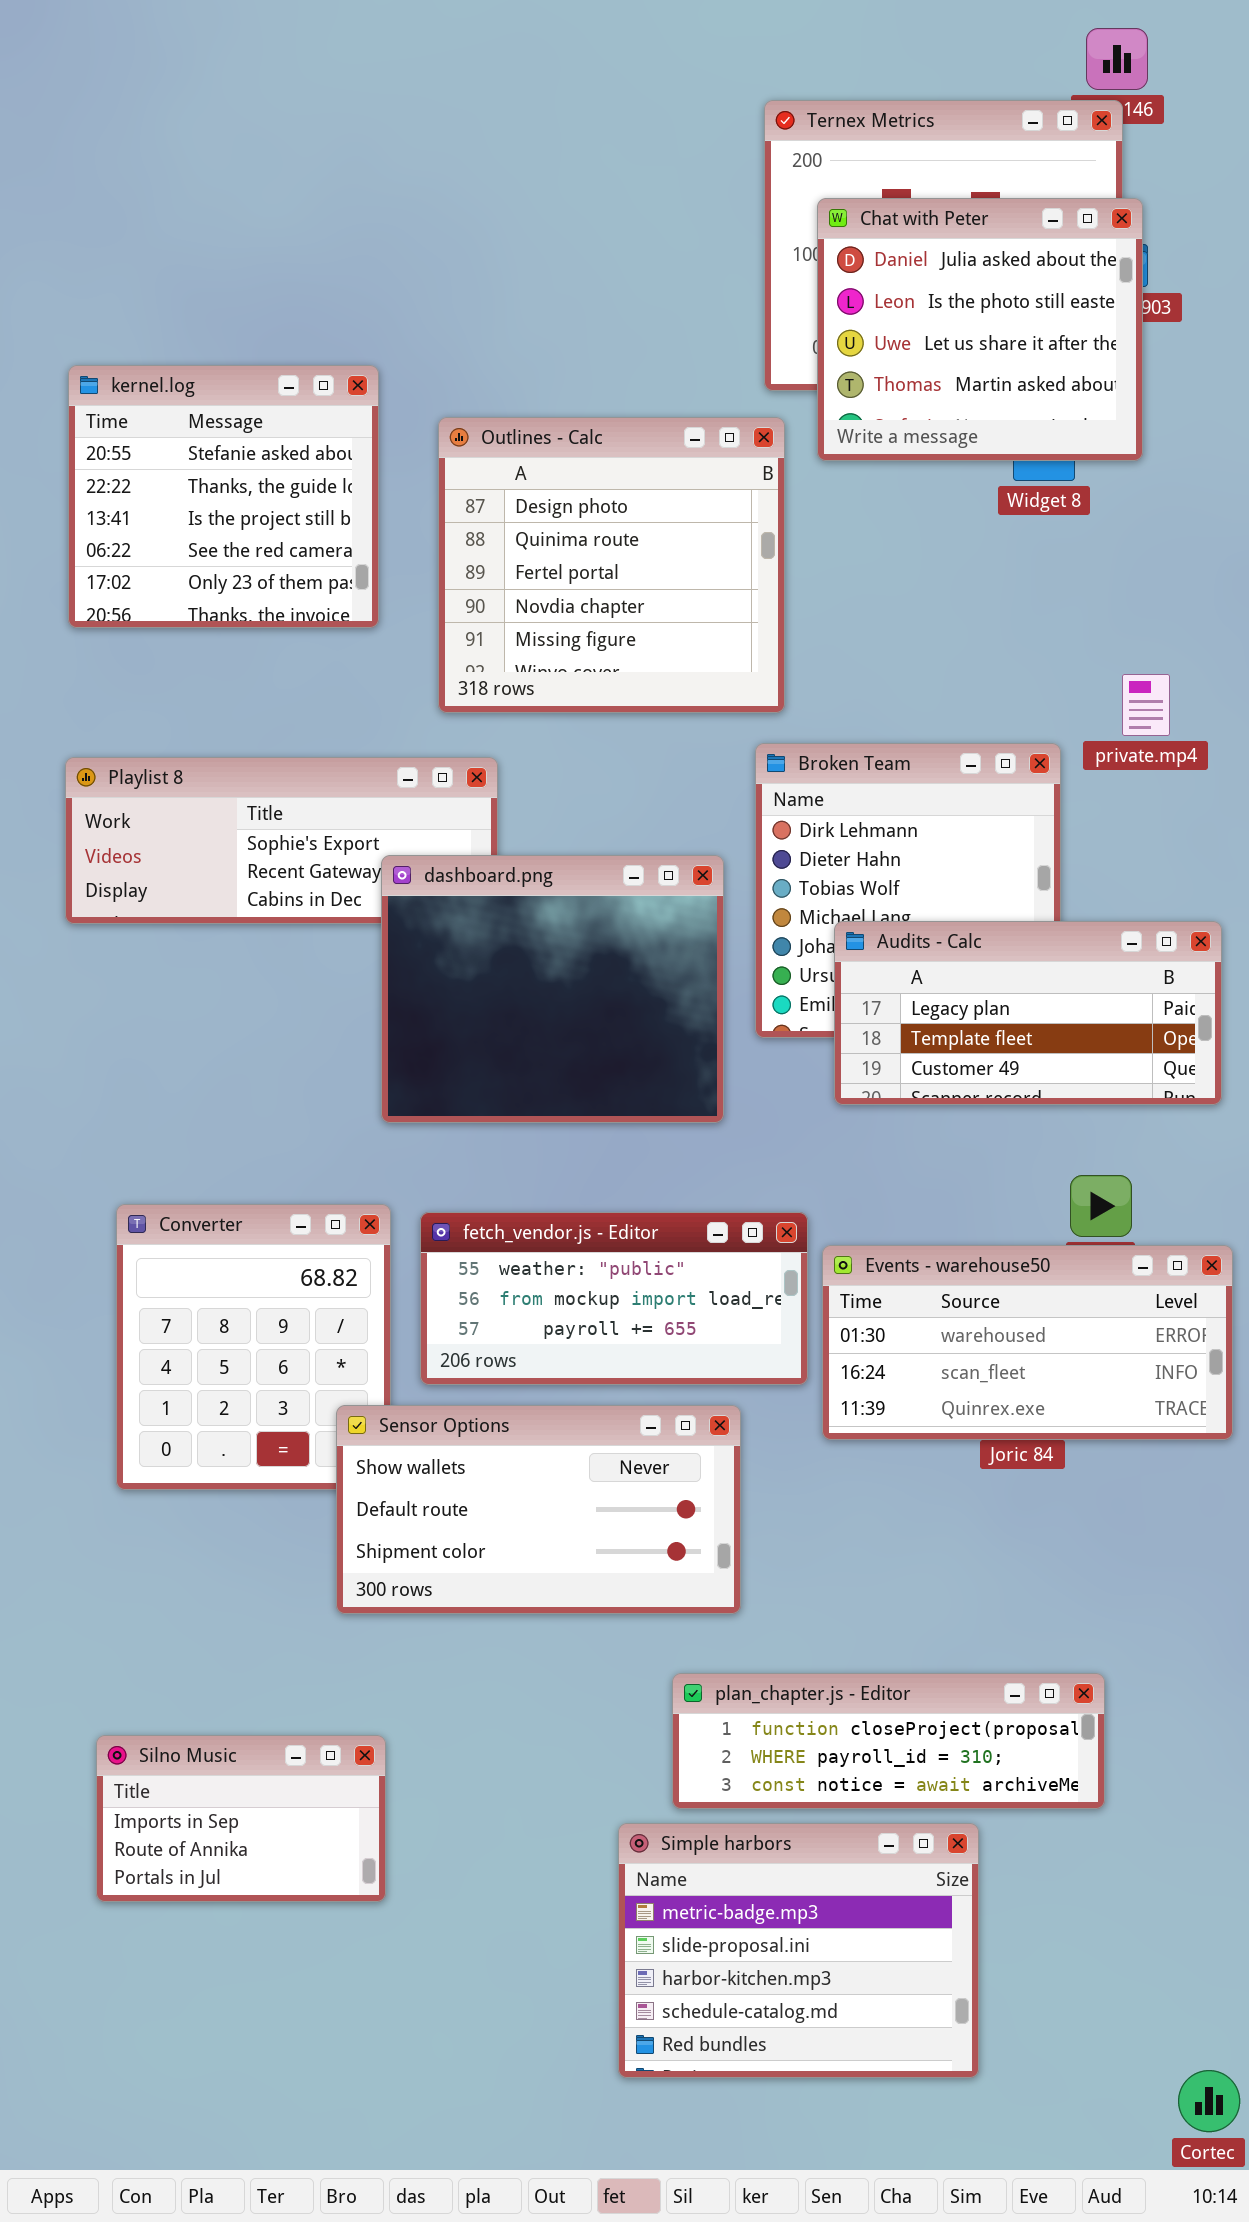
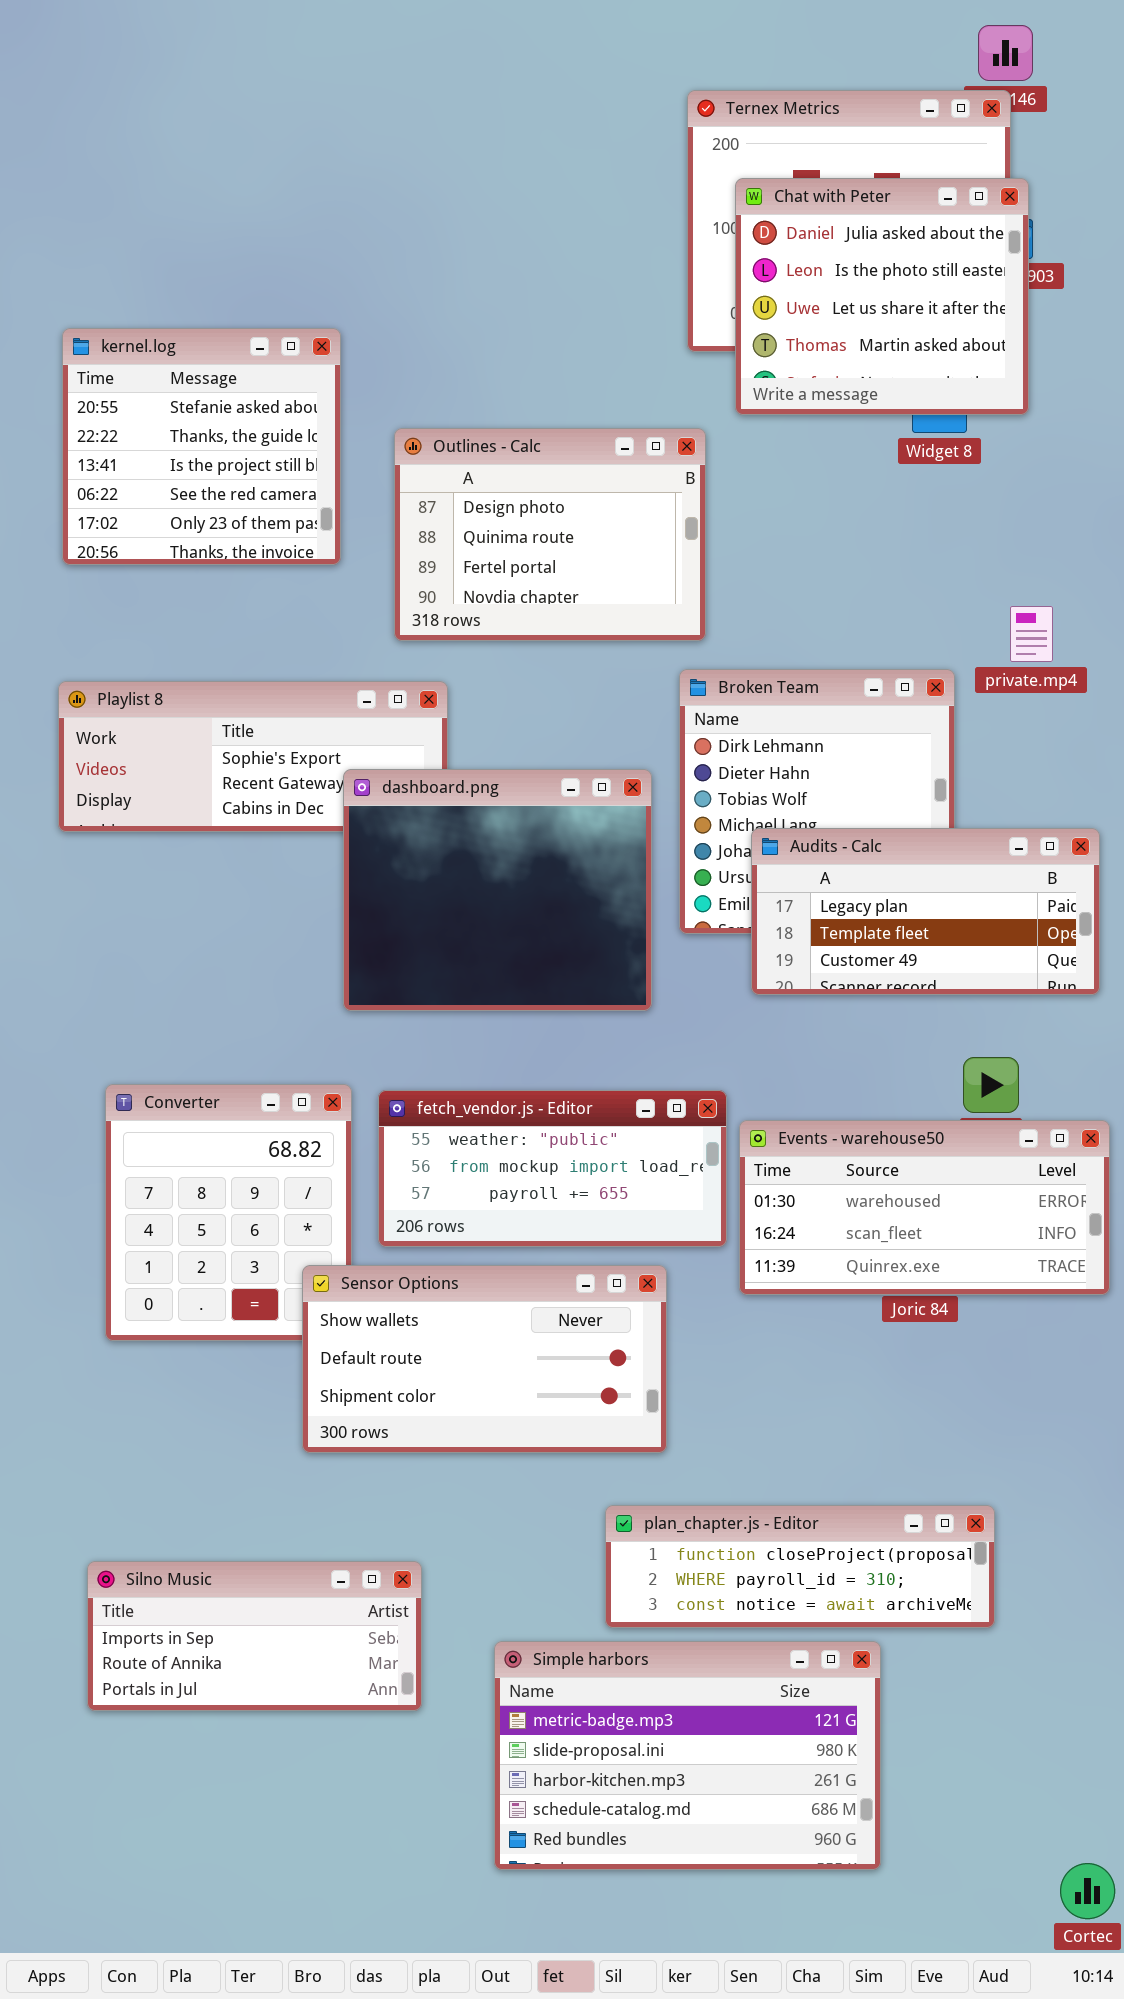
Outlines - Calc: [438,417,785,713] -> [394,428,706,641], resized
Silno Music: [96,1735,386,1902] -> [87,1561,422,1711], resized
Simple harbors: [618,1823,979,2078] -> [494,1641,881,1870], resized

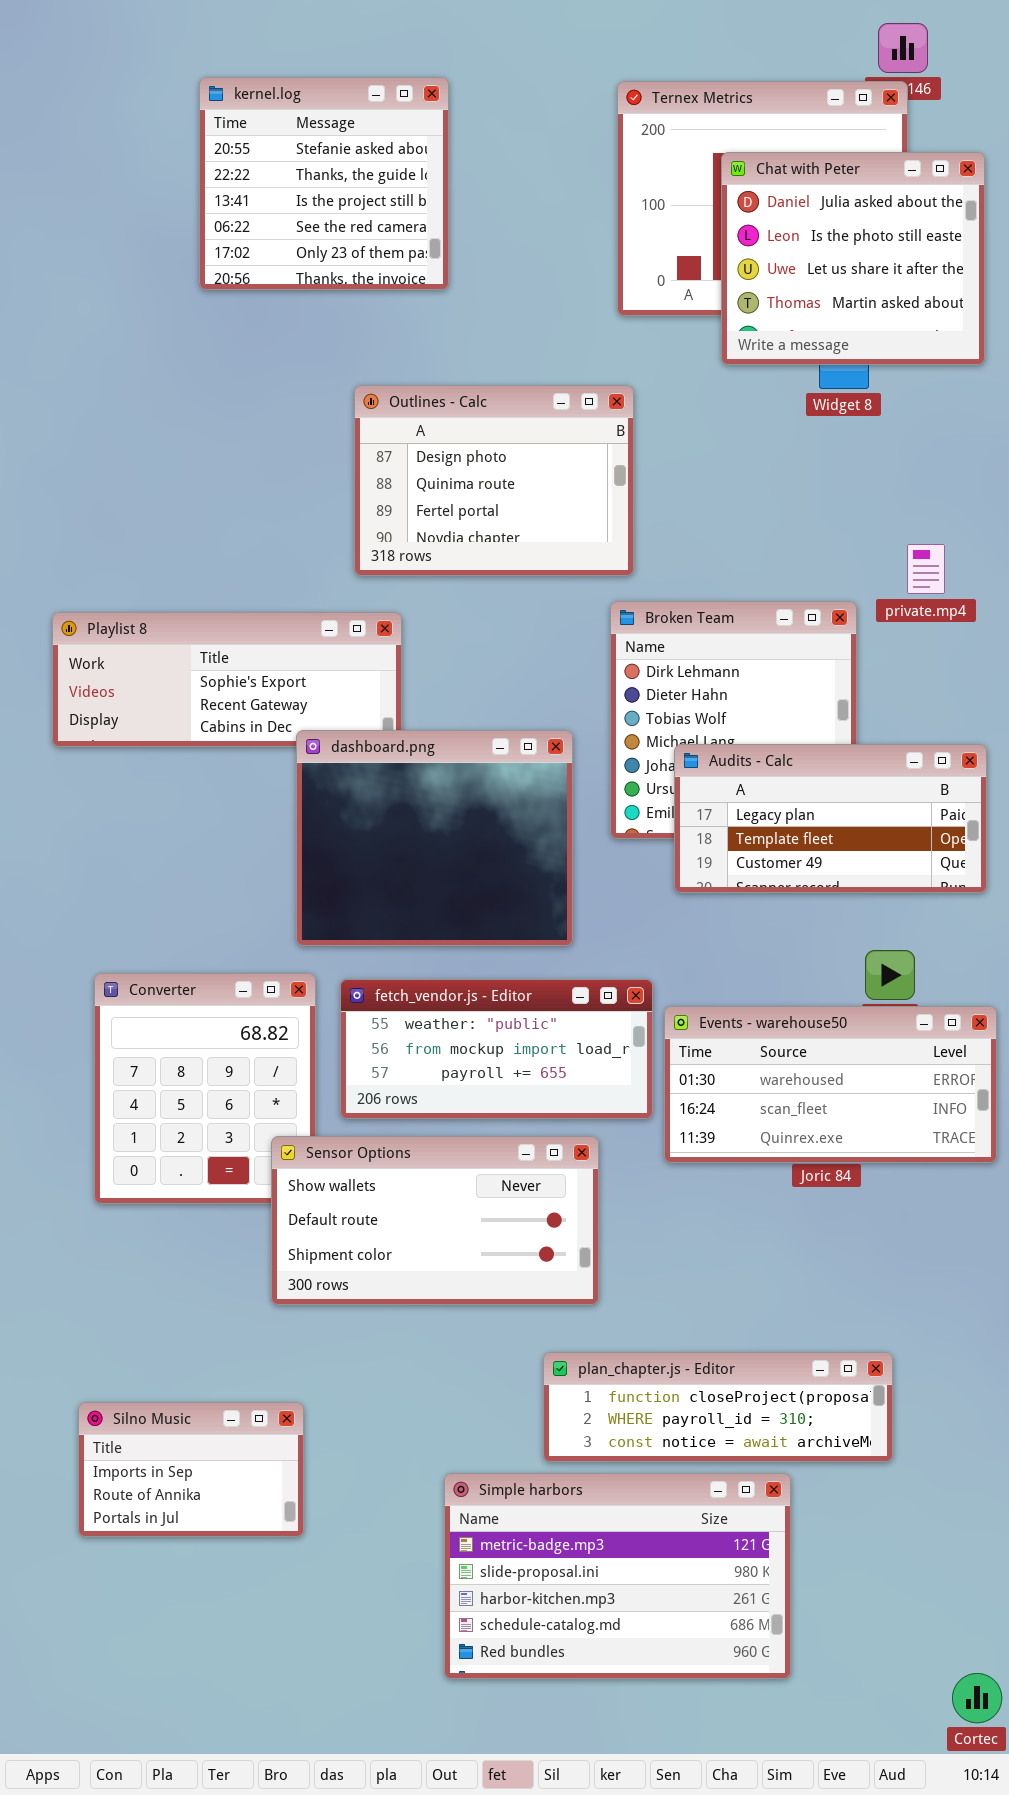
Chat with Peter: [735,178,1029,415] -> [721,152,985,365], moved
kernel.log: [62,328,341,565] -> [199,77,449,290], moved
dashboard.png: [343,769,652,1011] -> [296,730,573,946], moved
Silno Music: [87,1561,422,1711] -> [78,1402,304,1537], resized

